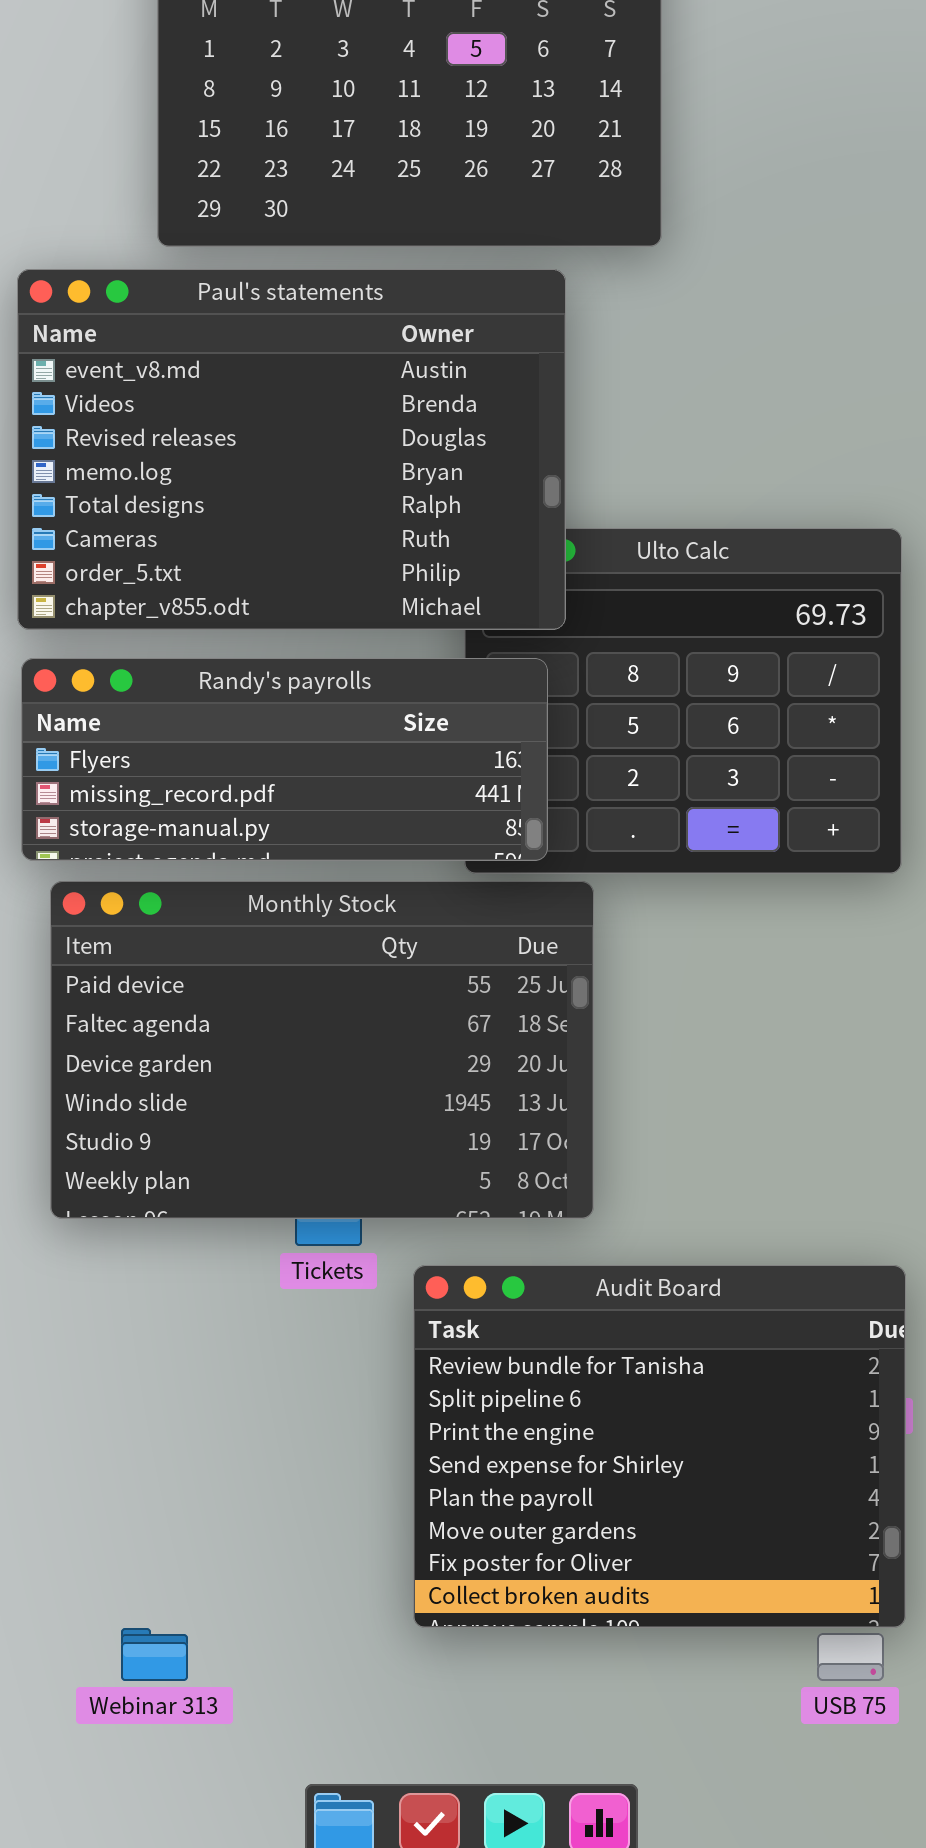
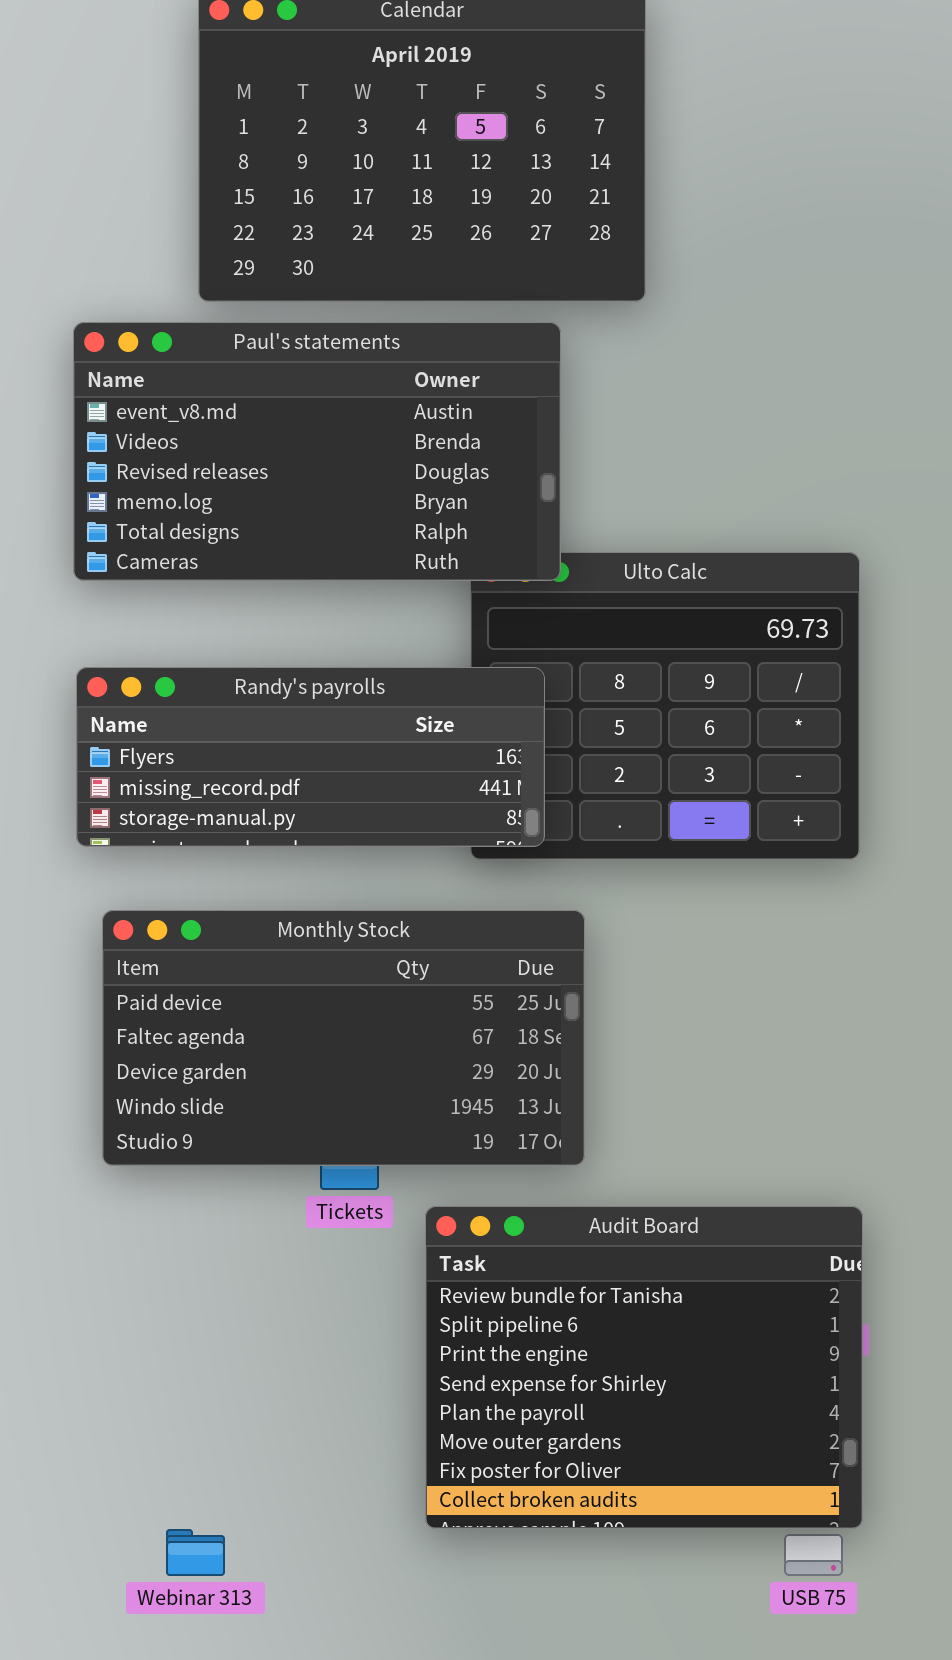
Paul's statements: [17,269,566,630] -> [73,322,561,581], resized
Monthly Stock: [50,881,594,1219] -> [102,910,585,1166], resized

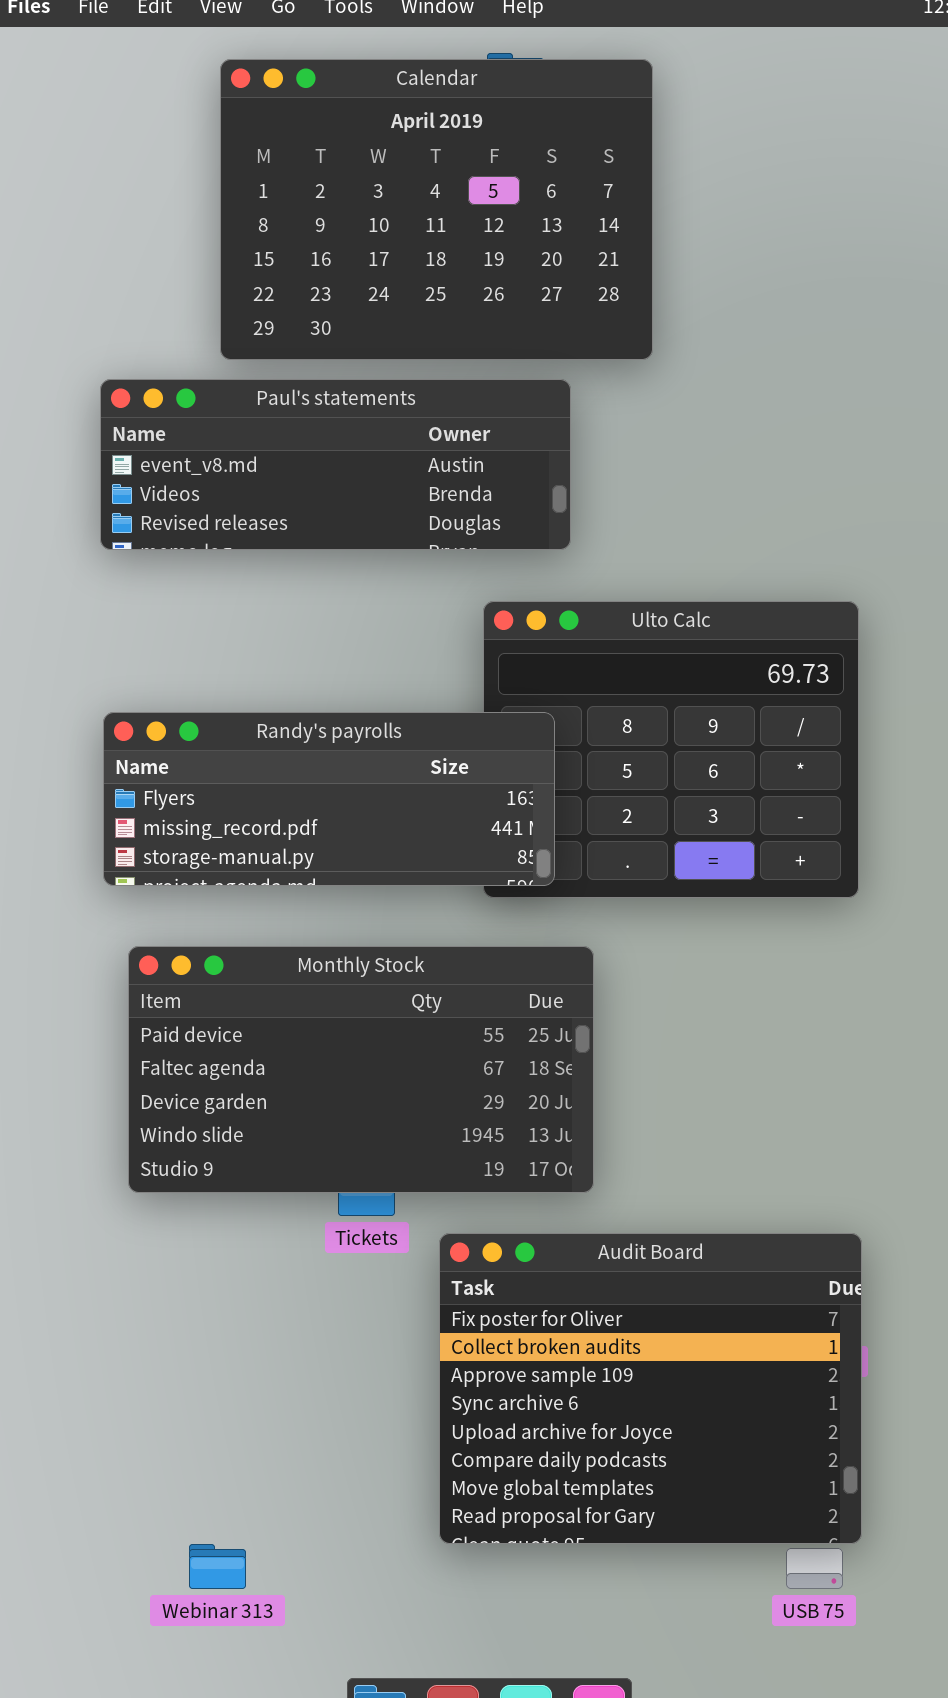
Paul's statements: [73,322,561,581] -> [100,379,571,550], resized
Audit Board: [425,1206,863,1529] -> [439,1233,862,1544], scrolled down 6 rows

